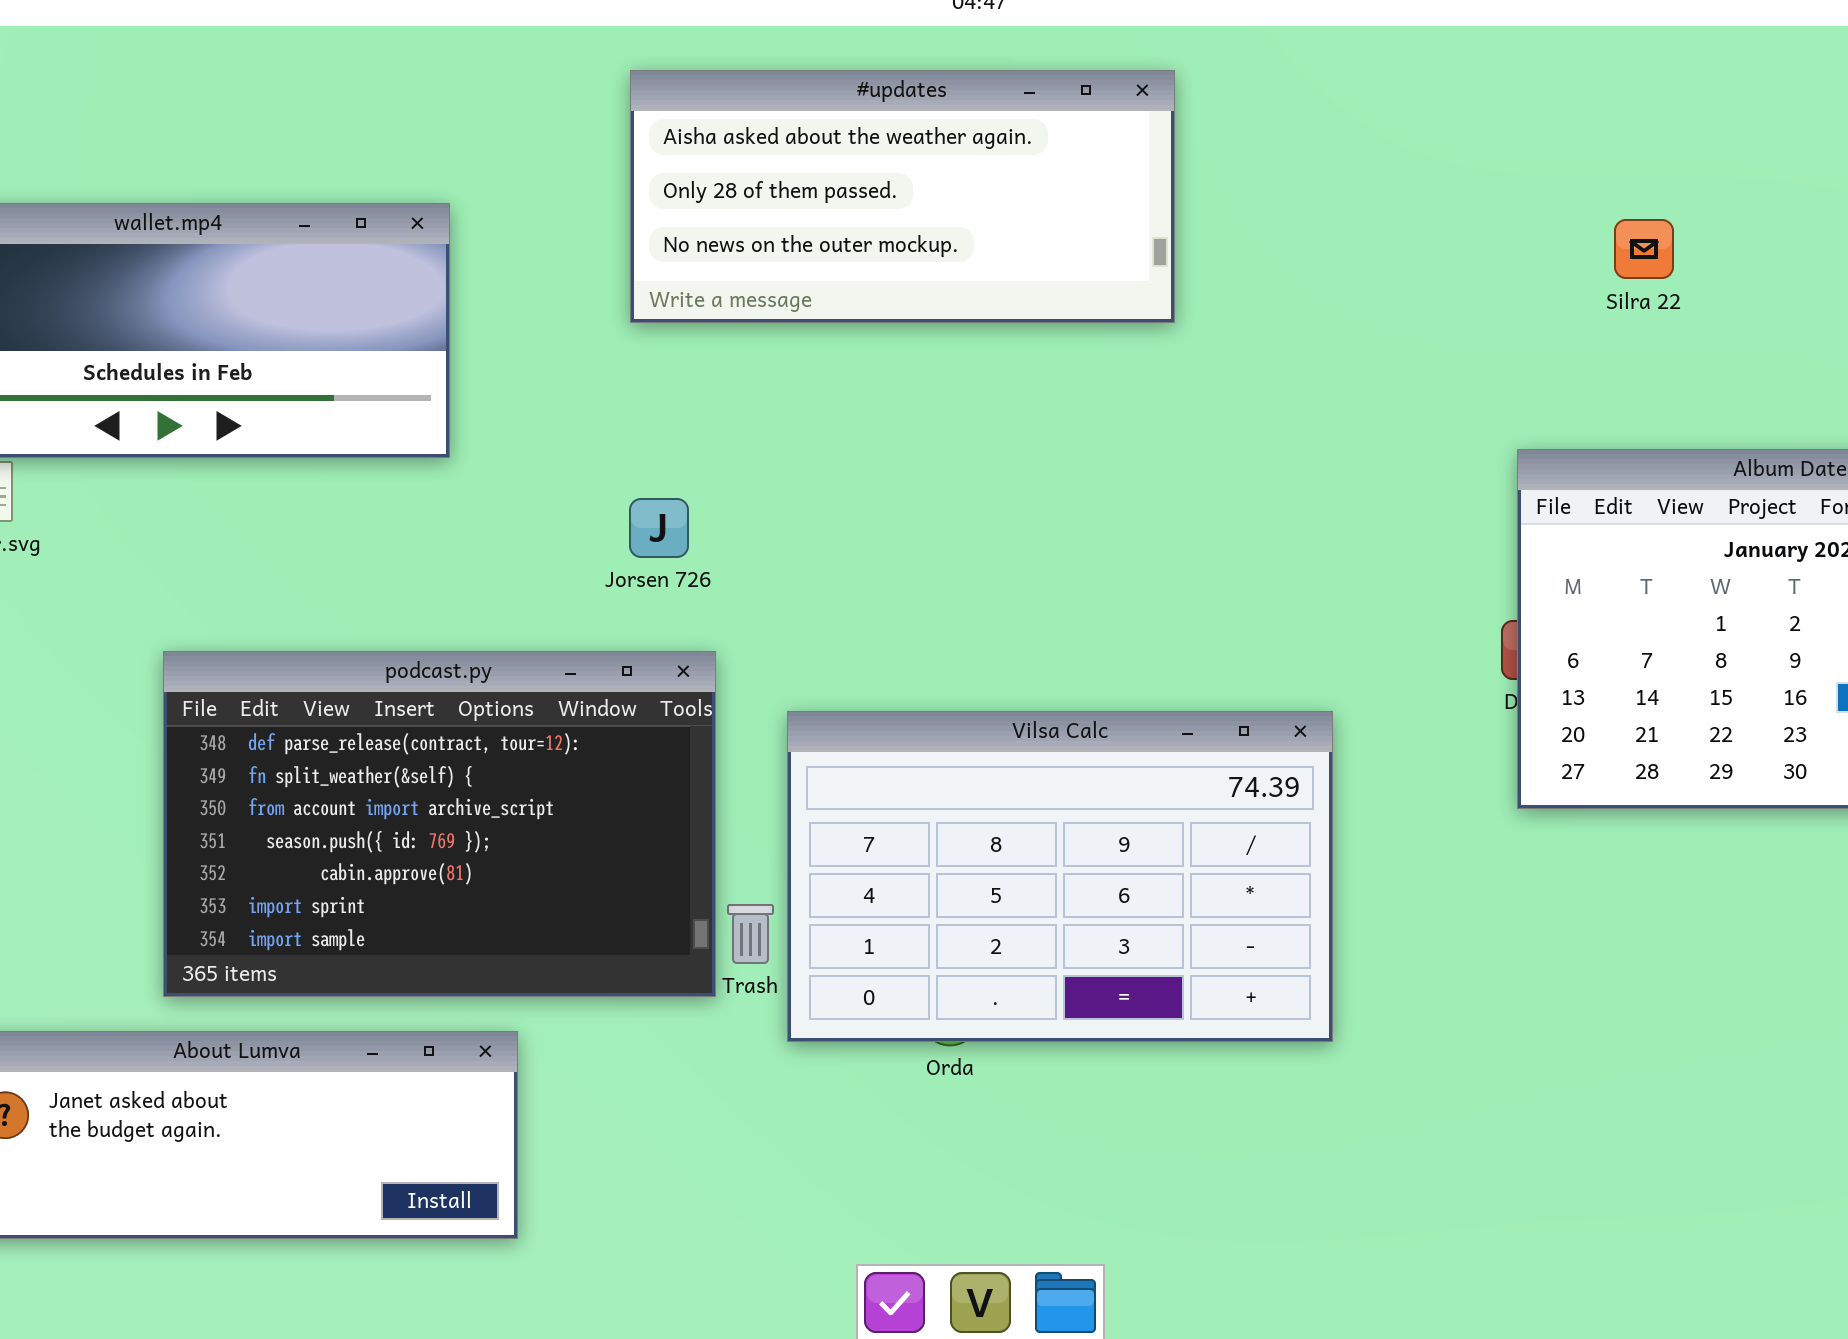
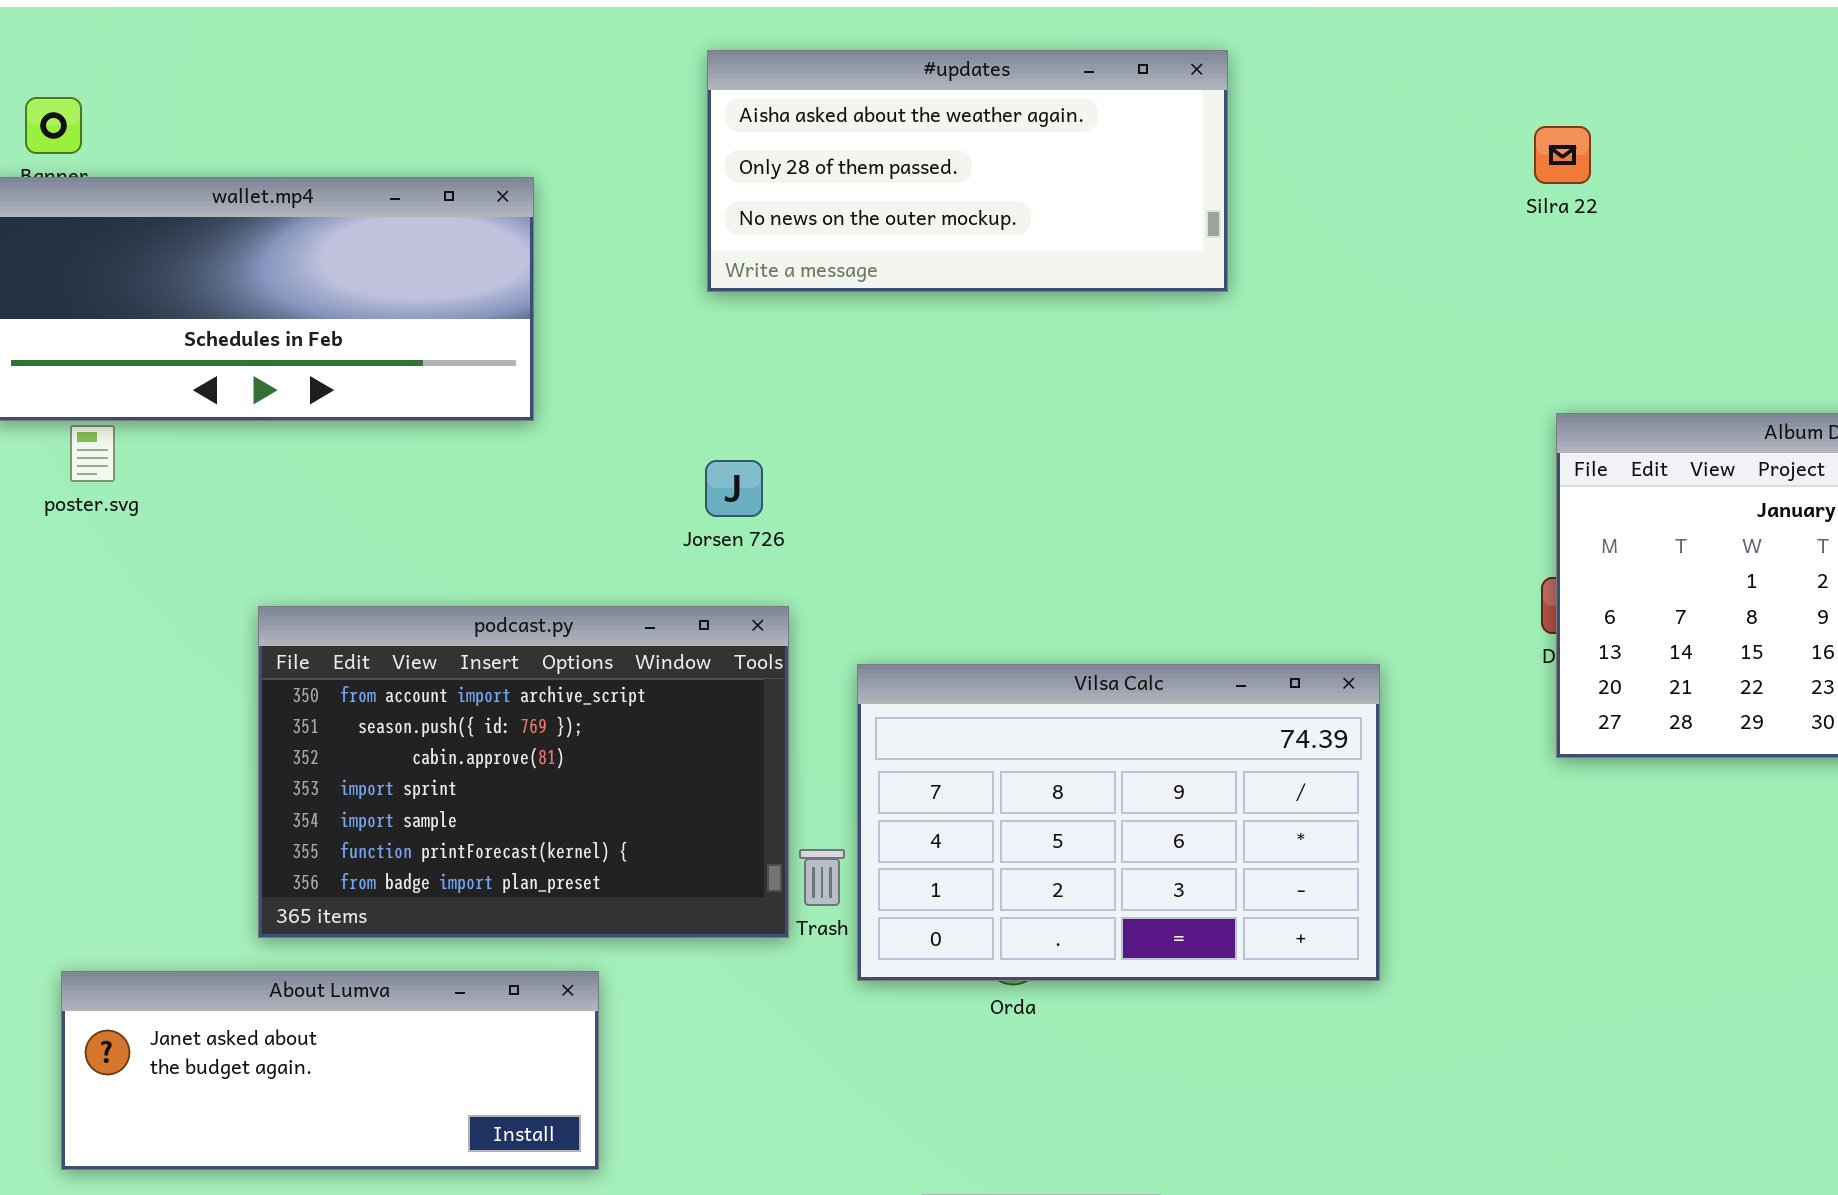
Silra 22: [1614,219,1674,279] -> [1534,126,1591,184], moved
podcast.py: [163,651,716,997] -> [258,606,789,938], scrolled down 2 rows

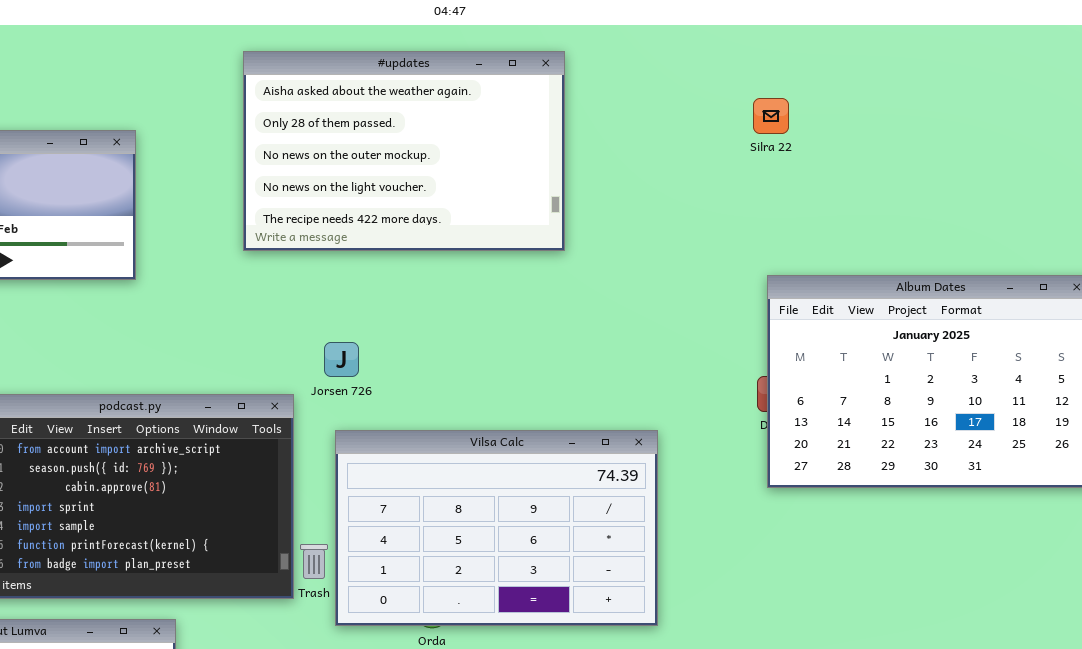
#updates: [707,50,1228,292] -> [243,51,565,251], resized
Jorsen 726: [705,460,763,517] -> [324,342,359,377], moved

